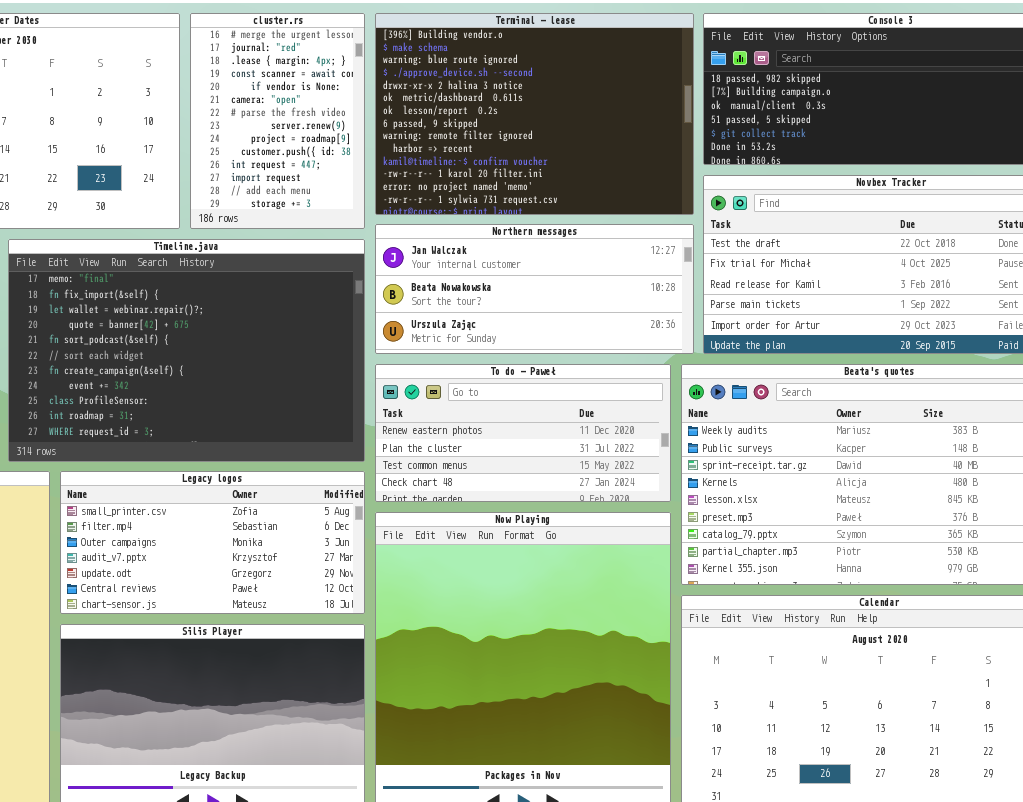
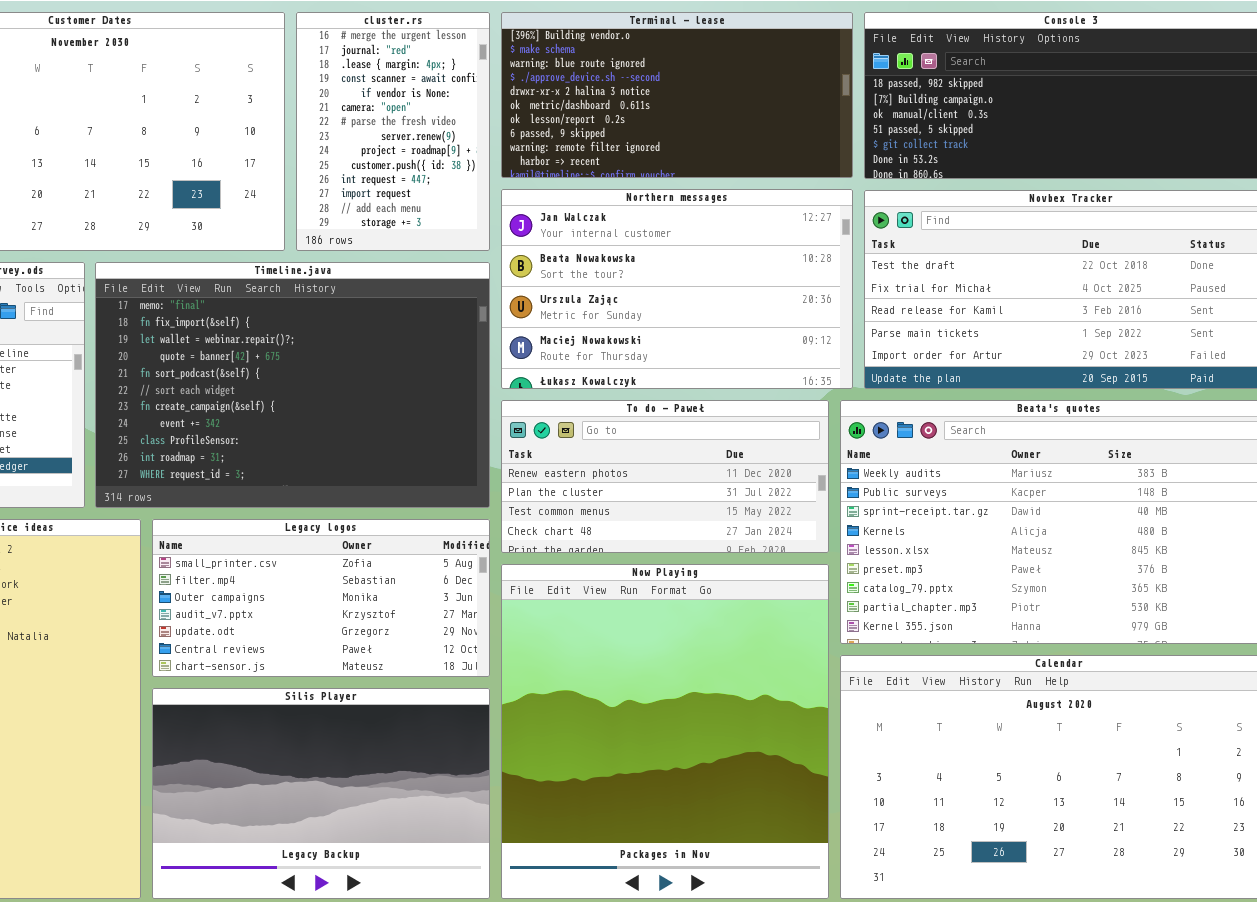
Terminal - lease: [375,13,694,215] -> [501,12,853,178], resized
Northern messages: [375,224,694,354] -> [501,189,853,389], resized

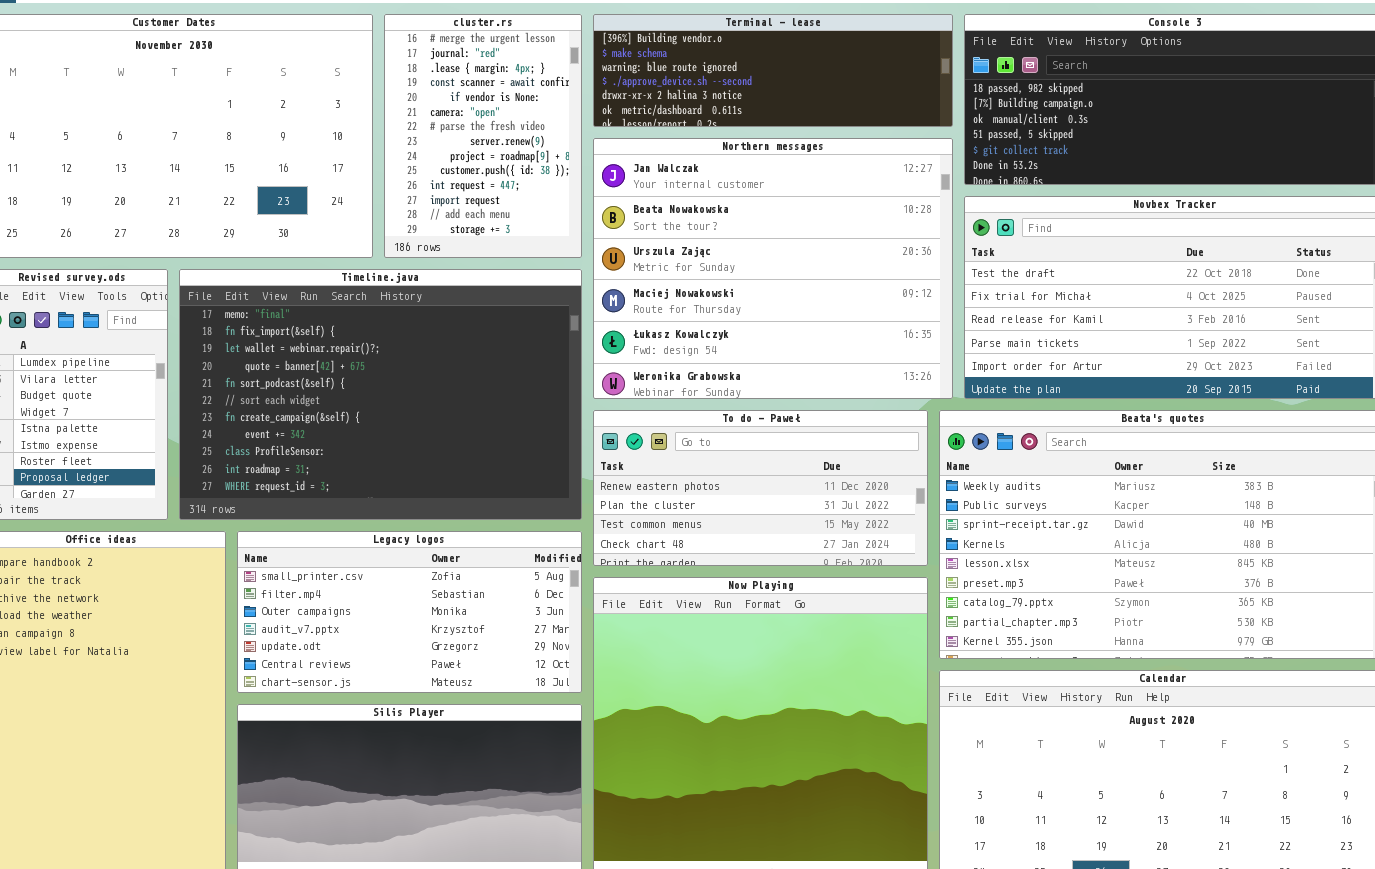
Terminal - lease: [501,12,853,178] -> [593,14,953,127], resized
Northern messages: [501,189,853,389] -> [593,138,953,399], resized

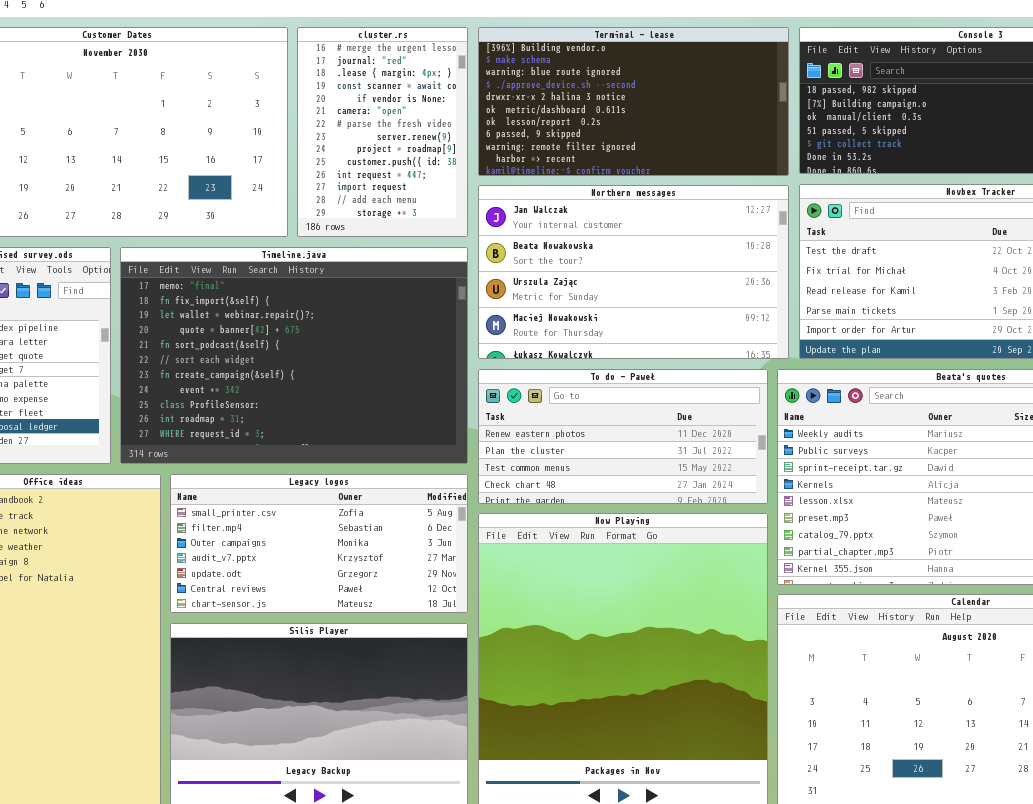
Terminal - lease: [593,14,953,127] -> [478,27,789,176], resized
Northern messages: [593,138,953,399] -> [478,185,789,359], resized

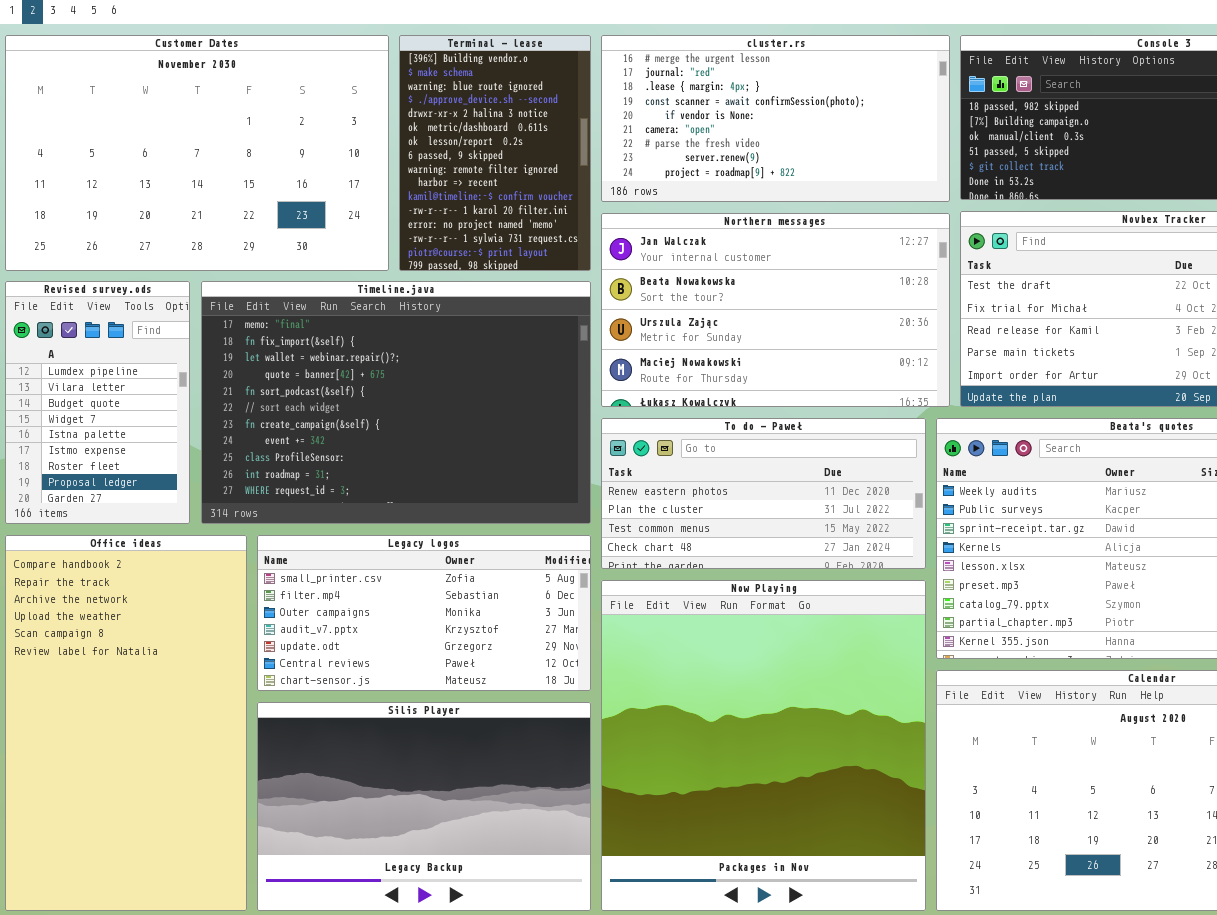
cluster.rs: [297,27,468,237] -> [601,35,950,202], moved, resized
Terminal - lease: [478,27,789,176] -> [399,35,591,271], moved, resized

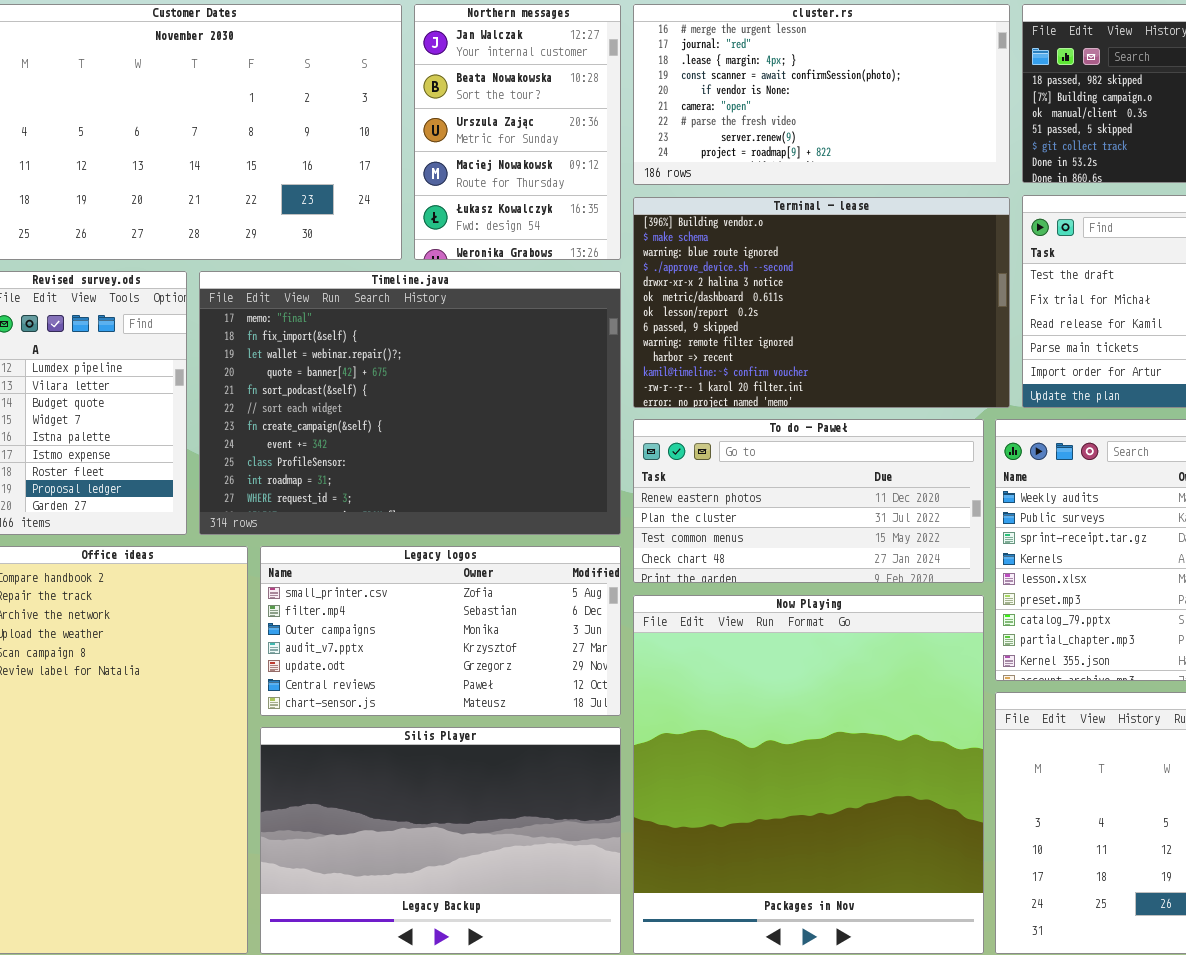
Terminal - lease: [399,35,591,271] -> [633,197,1010,408], moved, resized
Northern messages: [601,213,950,407] -> [414,4,621,260], moved, resized

